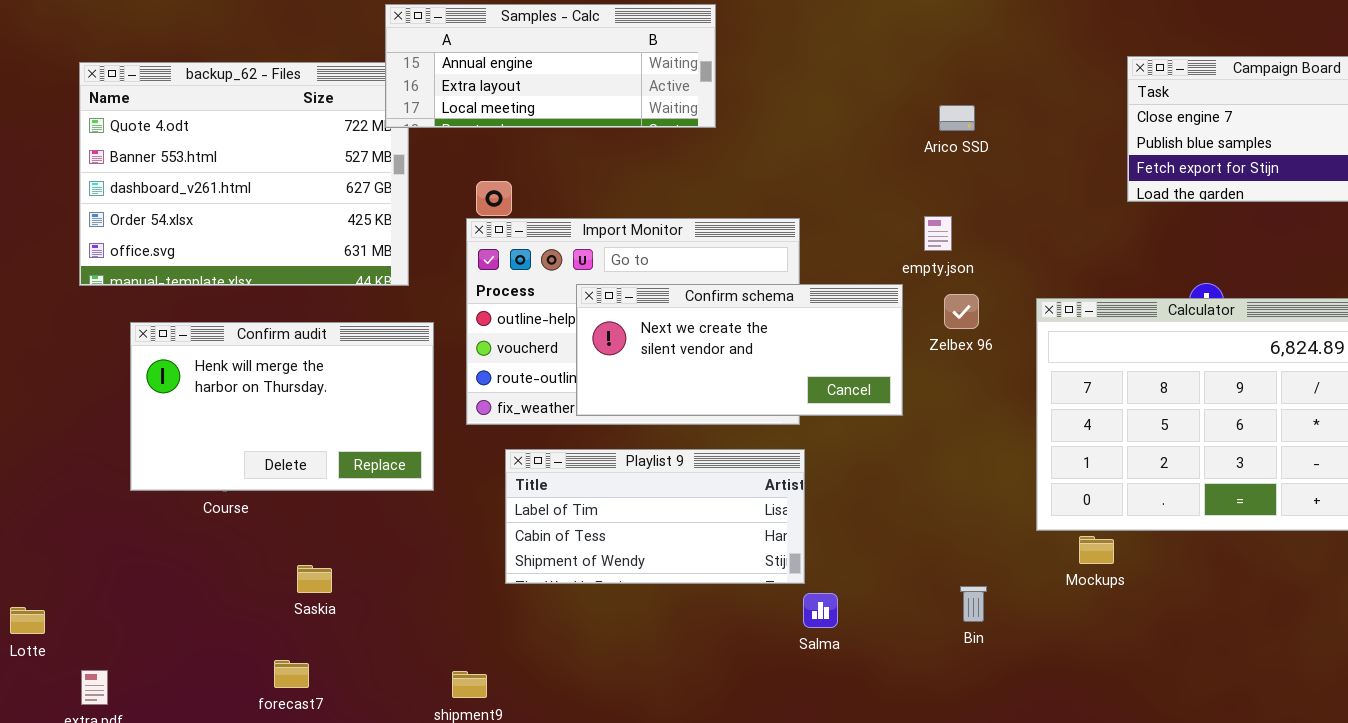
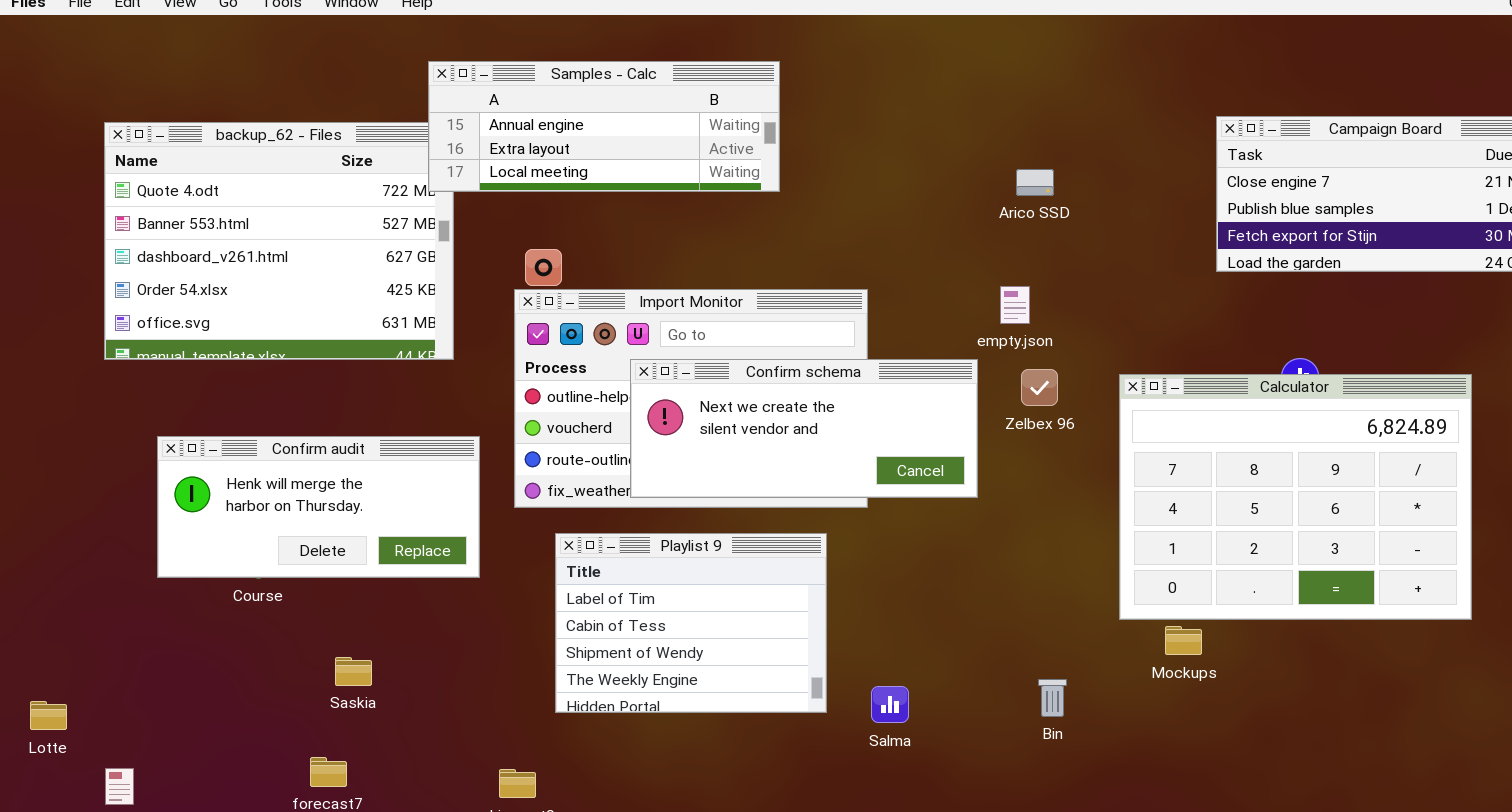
Confirm audit: [130,322,434,491] -> [157,436,480,578], resized
Playlist 9: [505,449,805,584] -> [555,533,827,713], resized

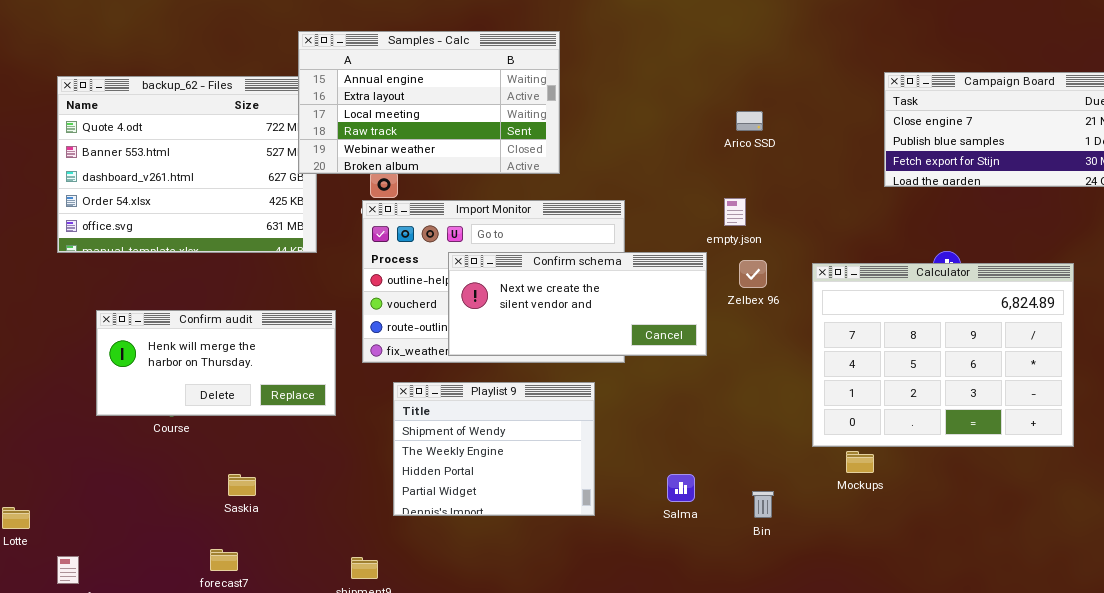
Samples - Calc: [428,61,780,192] -> [298,31,560,174], resized
Playlist 9: [555,533,827,713] -> [393,382,595,516], scrolled down 2 rows
Salma: [871,686,909,723] -> [667,474,695,502], moved

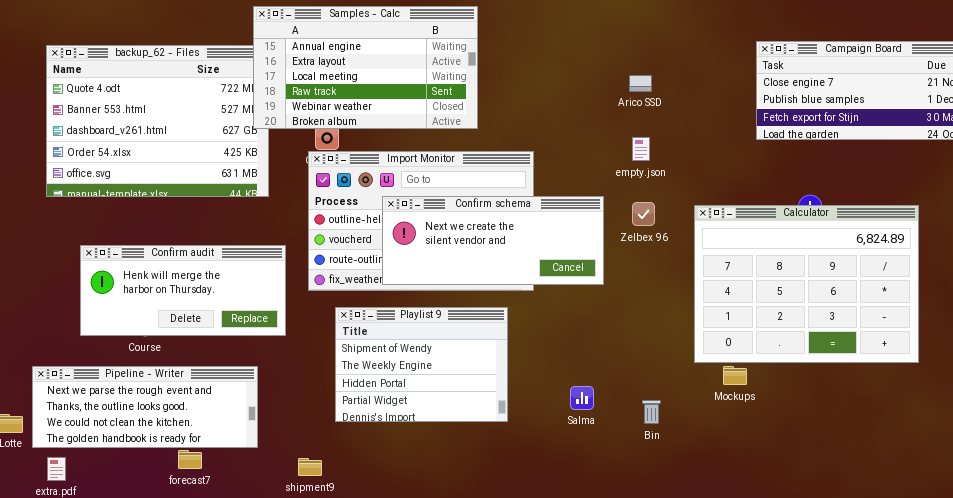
empty.json: [724,198,746,226] -> [632,137,650,161], moved
Pipeline - Writer: none -> [32,366,258,448], opened

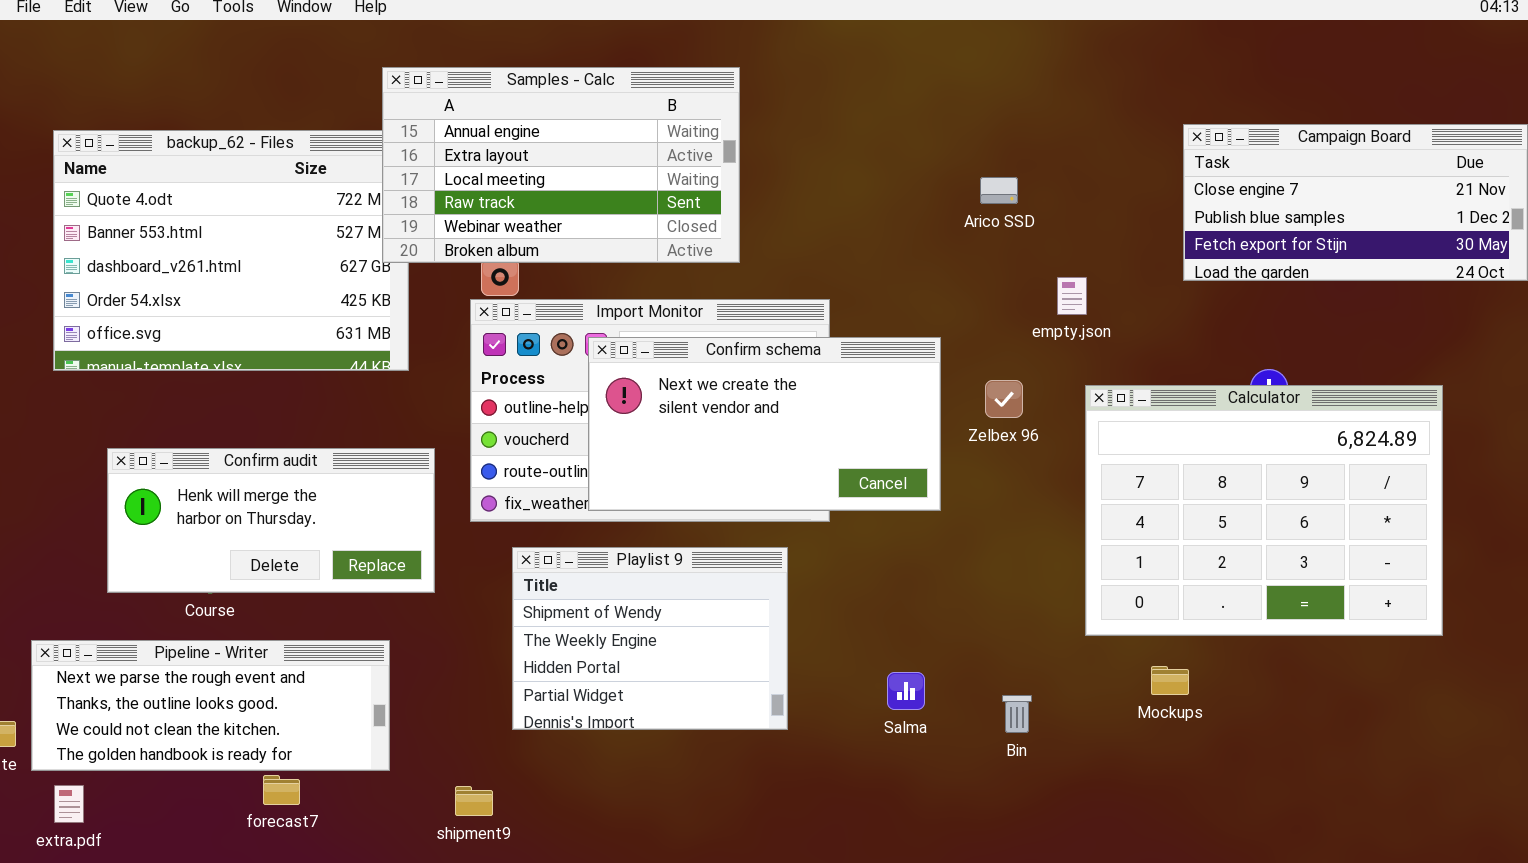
empty.json: [632,137,650,161] -> [1057,277,1087,315], moved
Confirm schema: [382,196,604,285] -> [588,337,941,511], resized
Mockups: [723,366,747,385] -> [1151,666,1189,695], moved

